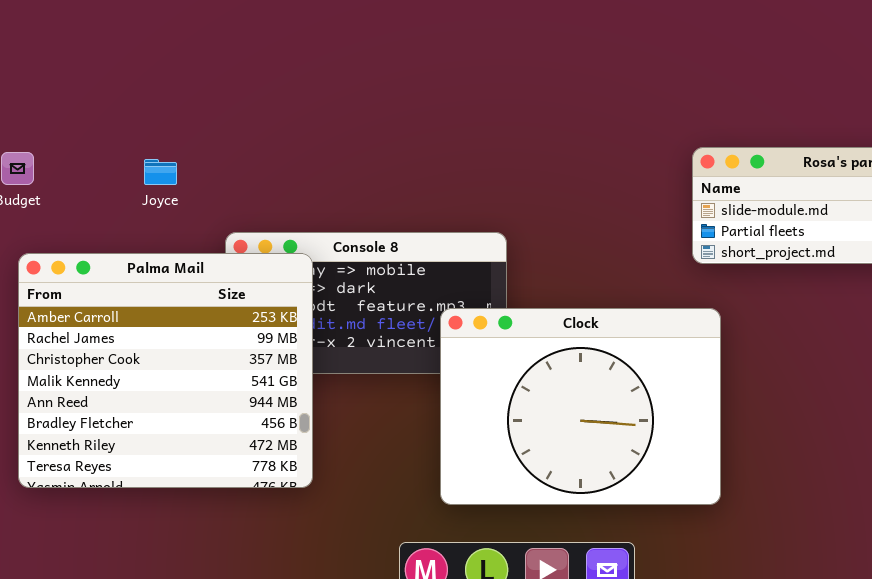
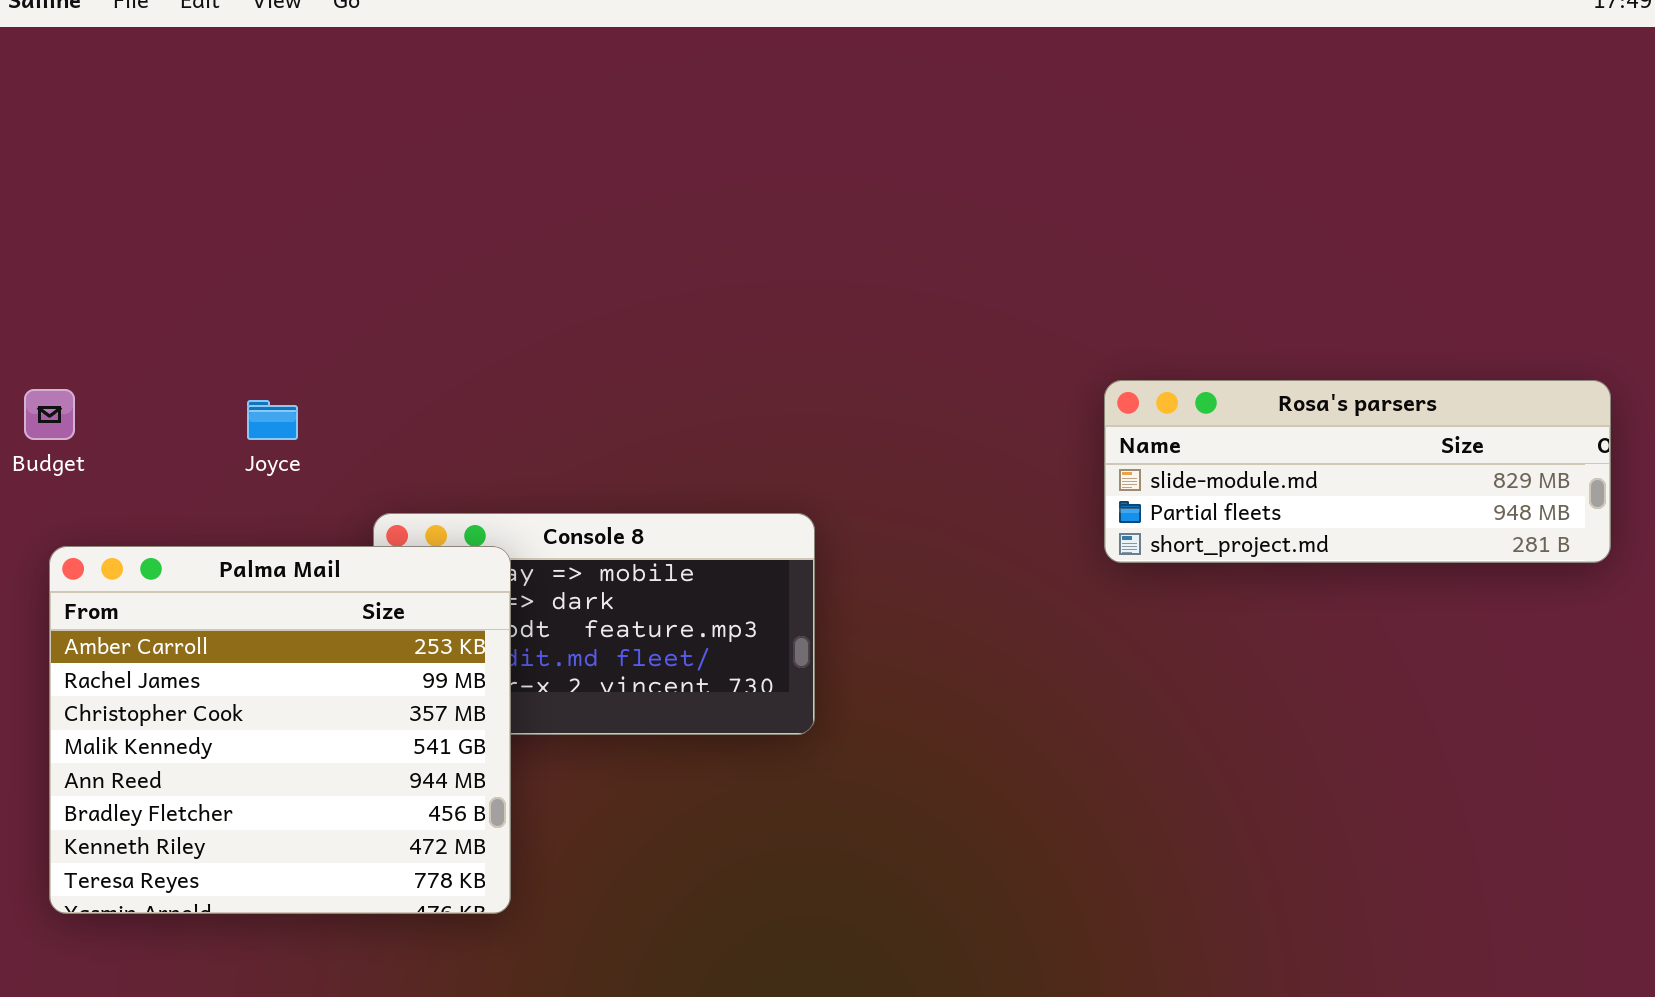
Clock: [440,308,721,505] -> none, closed

